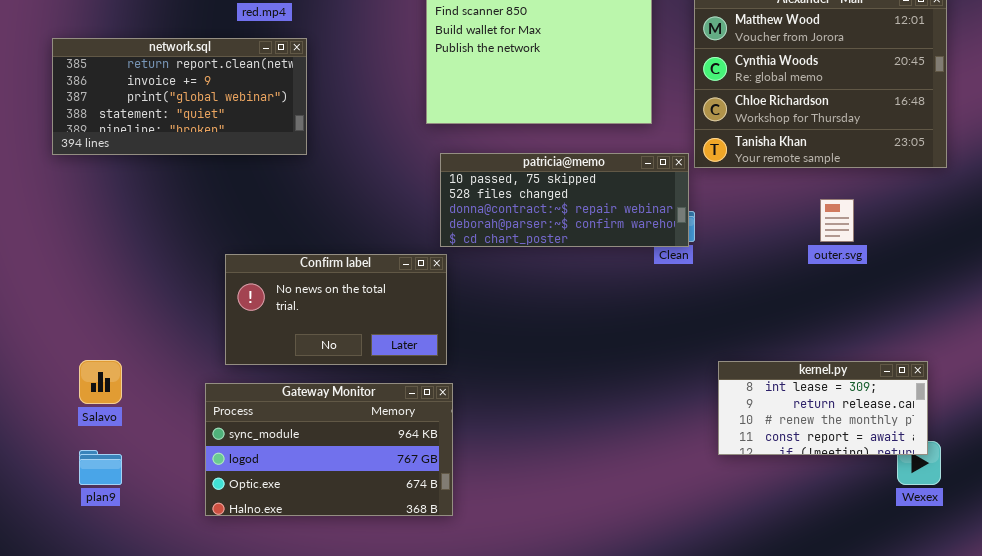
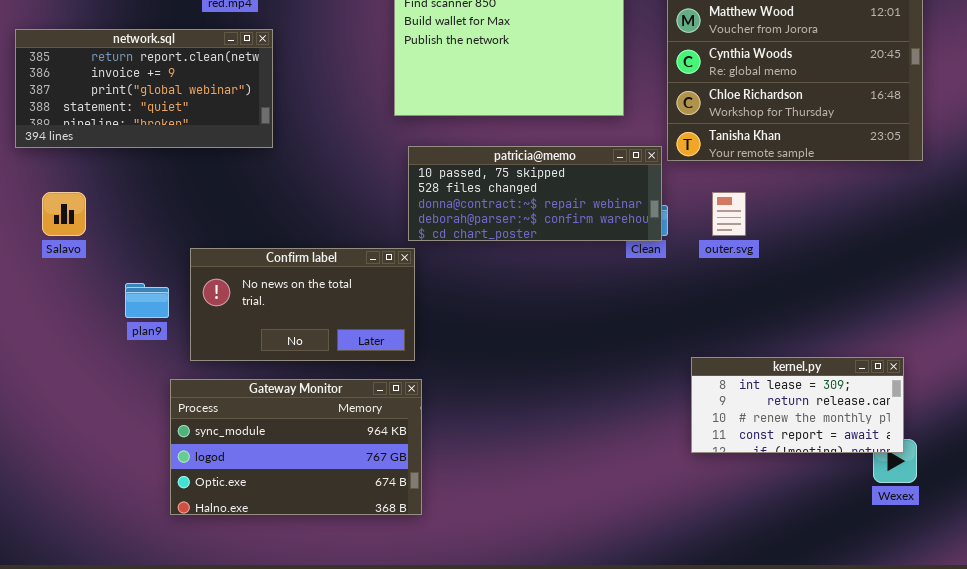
outer.svg: [820,199,854,242] -> [712,192,746,236], moved
Salavo: [79,360,122,404] -> [42,192,86,236], moved
plan9: [79,450,122,485] -> [125,283,169,318], moved

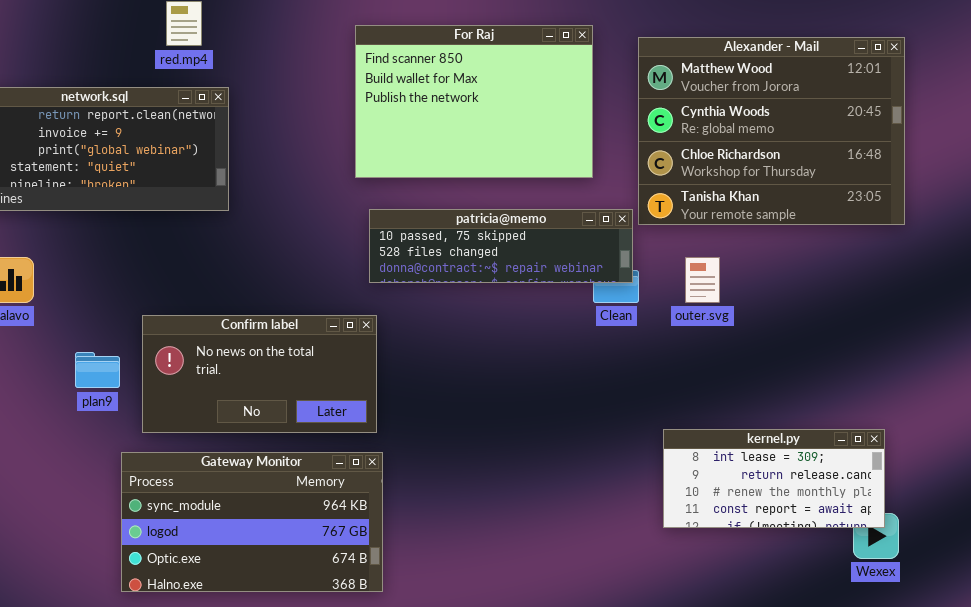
patricia@memo: [408,146,662,241] -> [369,209,633,283], resized

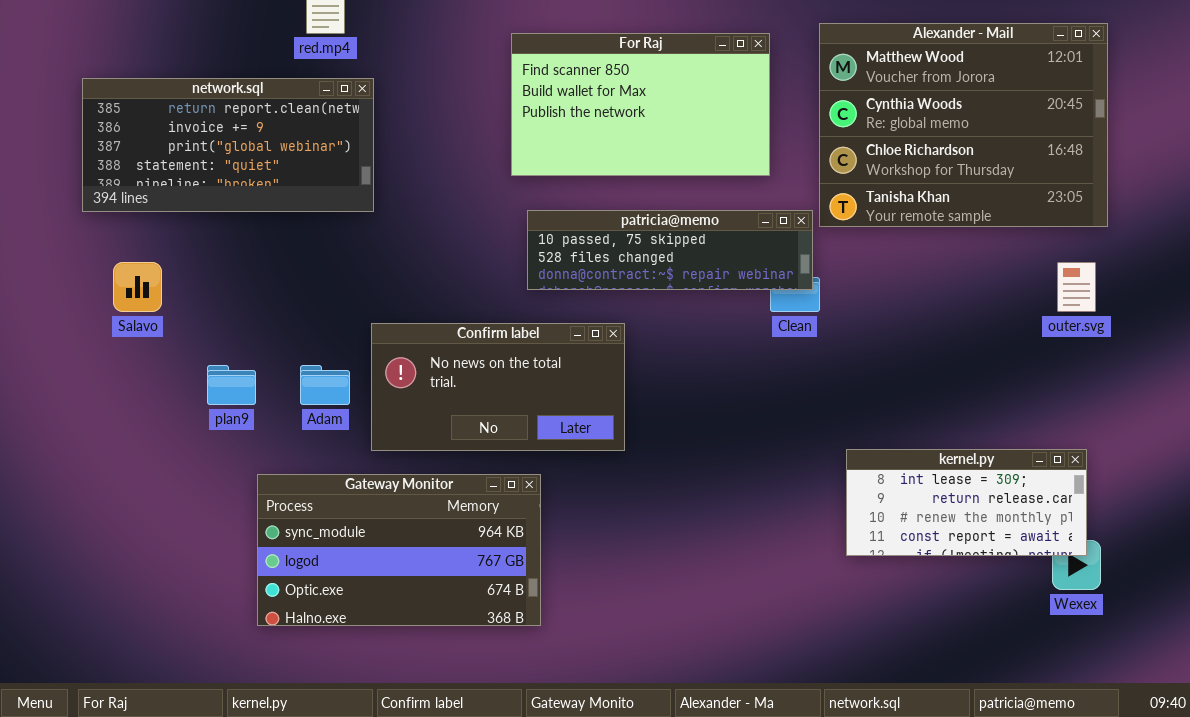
For Raj: [355,25,593,178] -> [511,33,770,176], resized
outer.svg: [685,257,720,303] -> [1057,262,1096,312], moved
Confirm label: [142,315,377,433] -> [371,323,625,451], moved

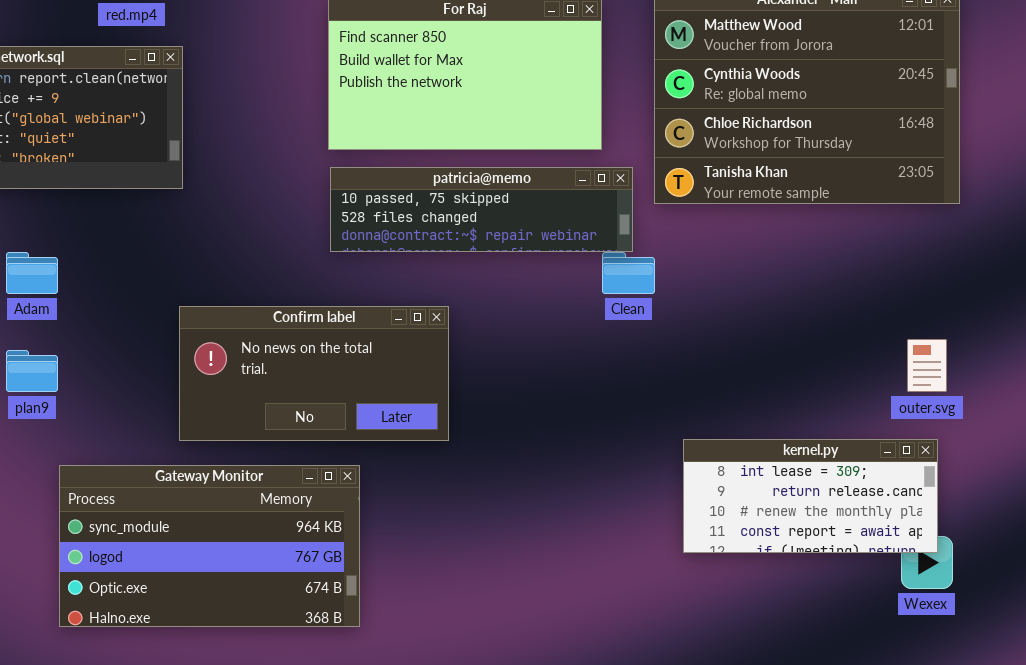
patricia@memo: [527,210,813,290] -> [330,167,633,252], moved
outer.svg: [1057,262,1096,312] -> [907,339,947,392], moved
Adam: [300,365,350,405] -> [6,252,58,294], moved

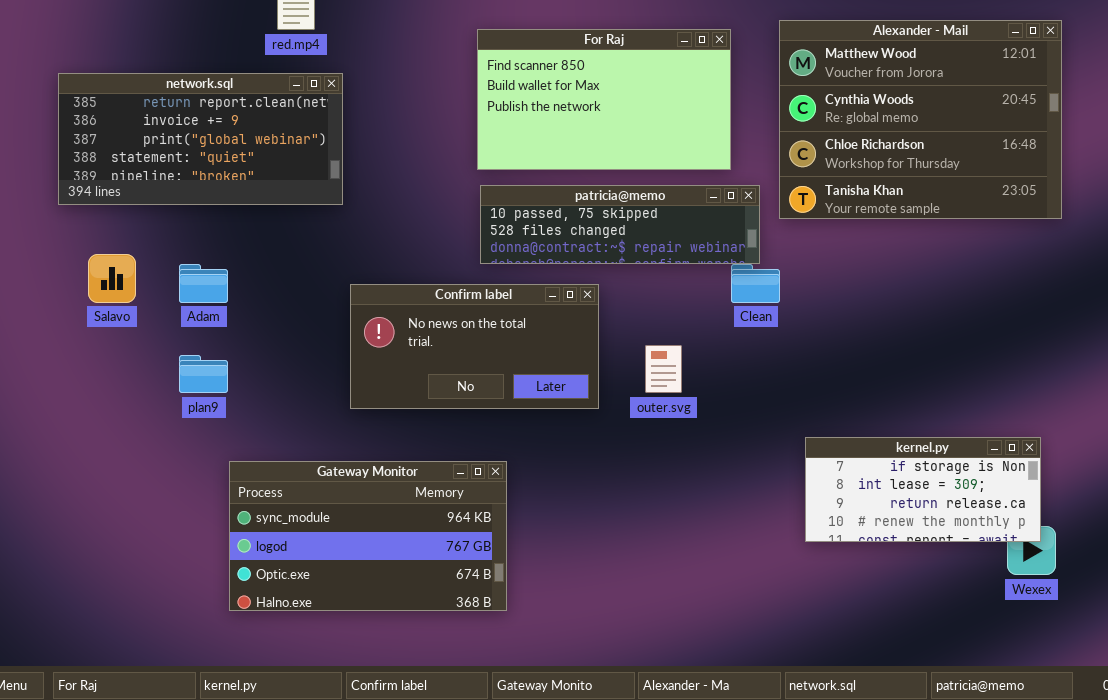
Confirm label: [179,306,449,441] -> [350,284,599,409], moved
outer.svg: [907,339,947,392] -> [645,345,682,393], moved
kernel.py: [683,439,938,553] -> [805,437,1041,542], scrolled up 1 row

